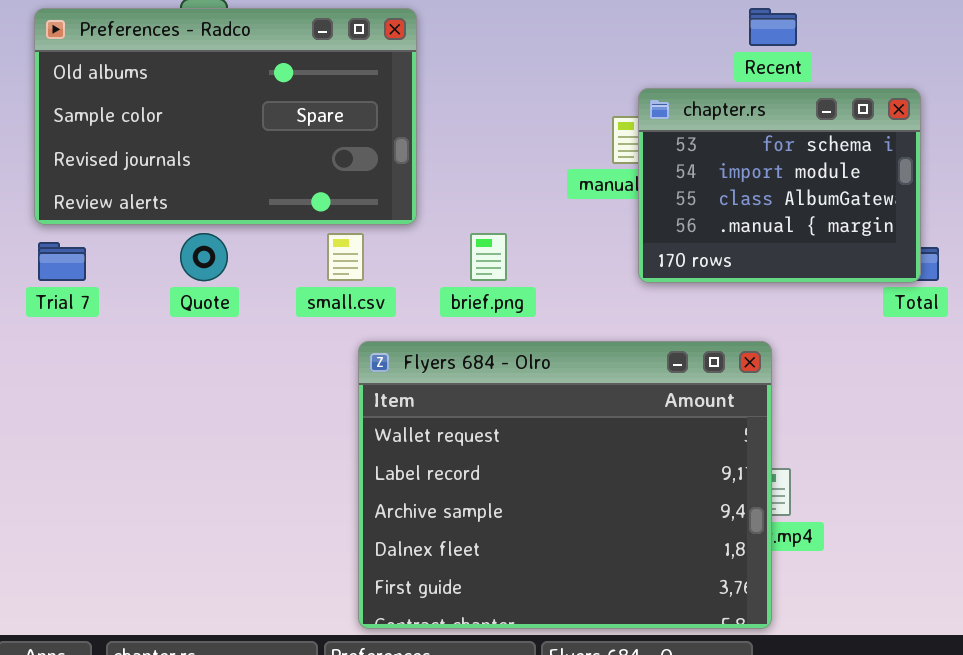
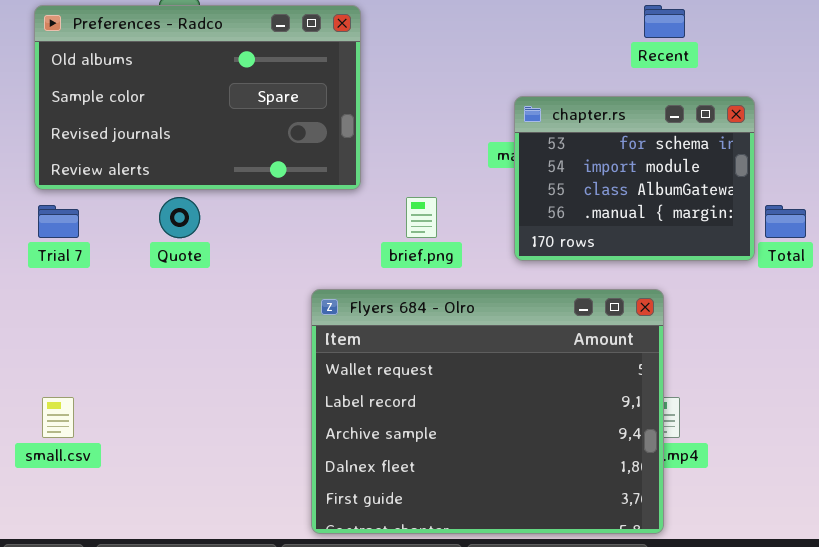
chapter.rs: [638,88,921,283] -> [514,96,755,261], moved
small.csv: [327,233,364,281] -> [42,397,74,438], moved

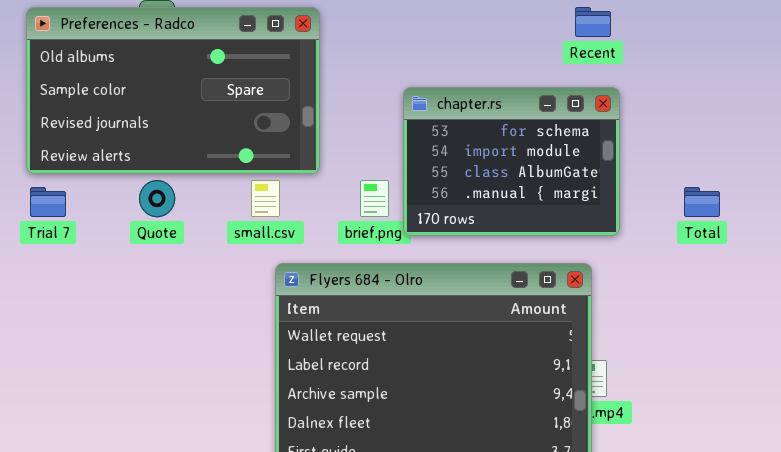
chapter.rs: [514,96,755,261] -> [403,87,620,236], moved
small.csv: [42,397,74,438] -> [251,180,280,217], moved

